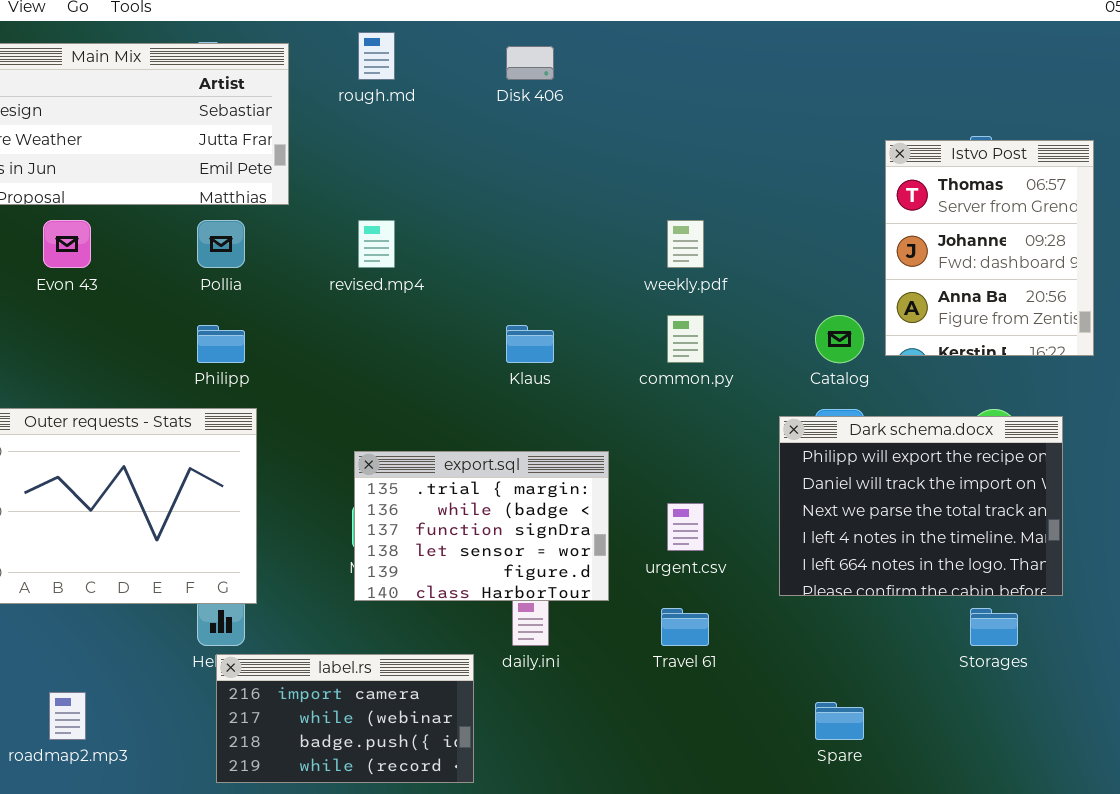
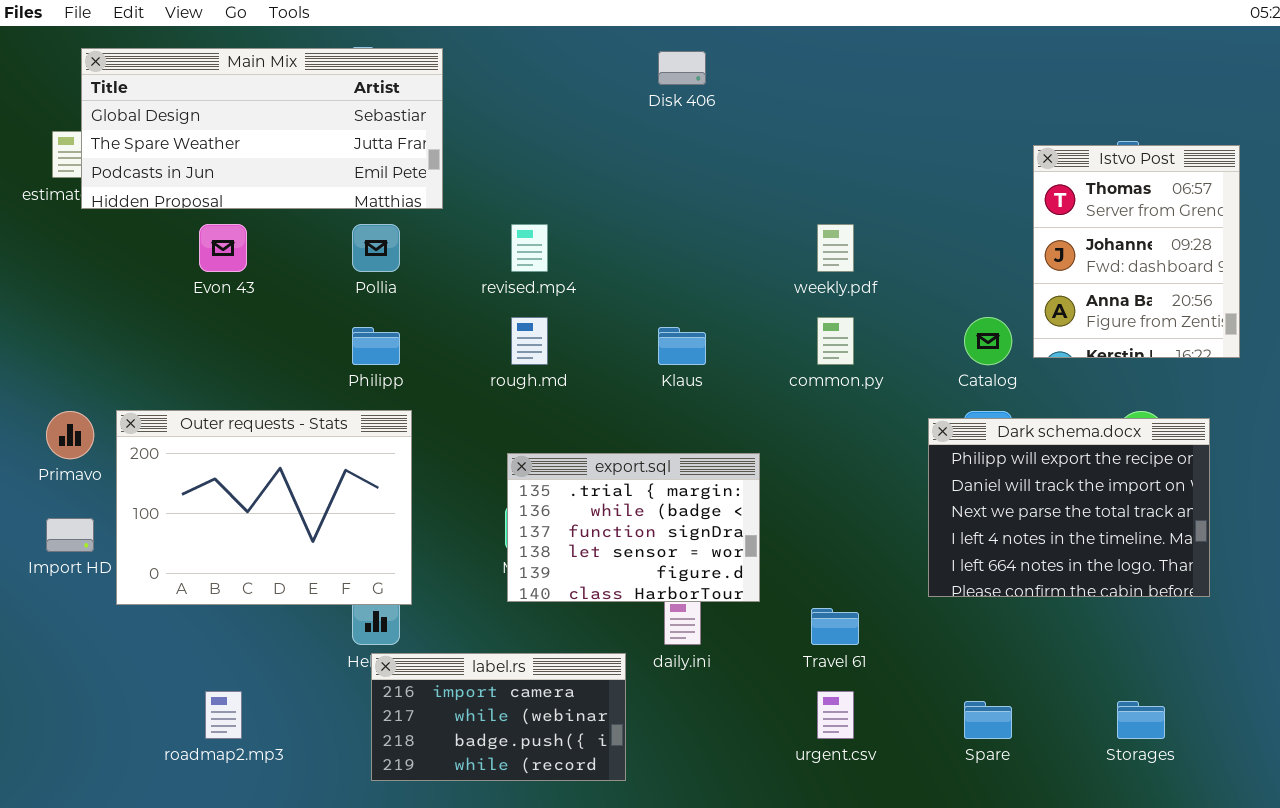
rough.md: [358,32,395,80] -> [511,317,548,365], moved
urgent.csv: [667,503,704,551] -> [817,691,854,739], moved
Storages: [970,608,1018,646] -> [1117,701,1165,739], moved

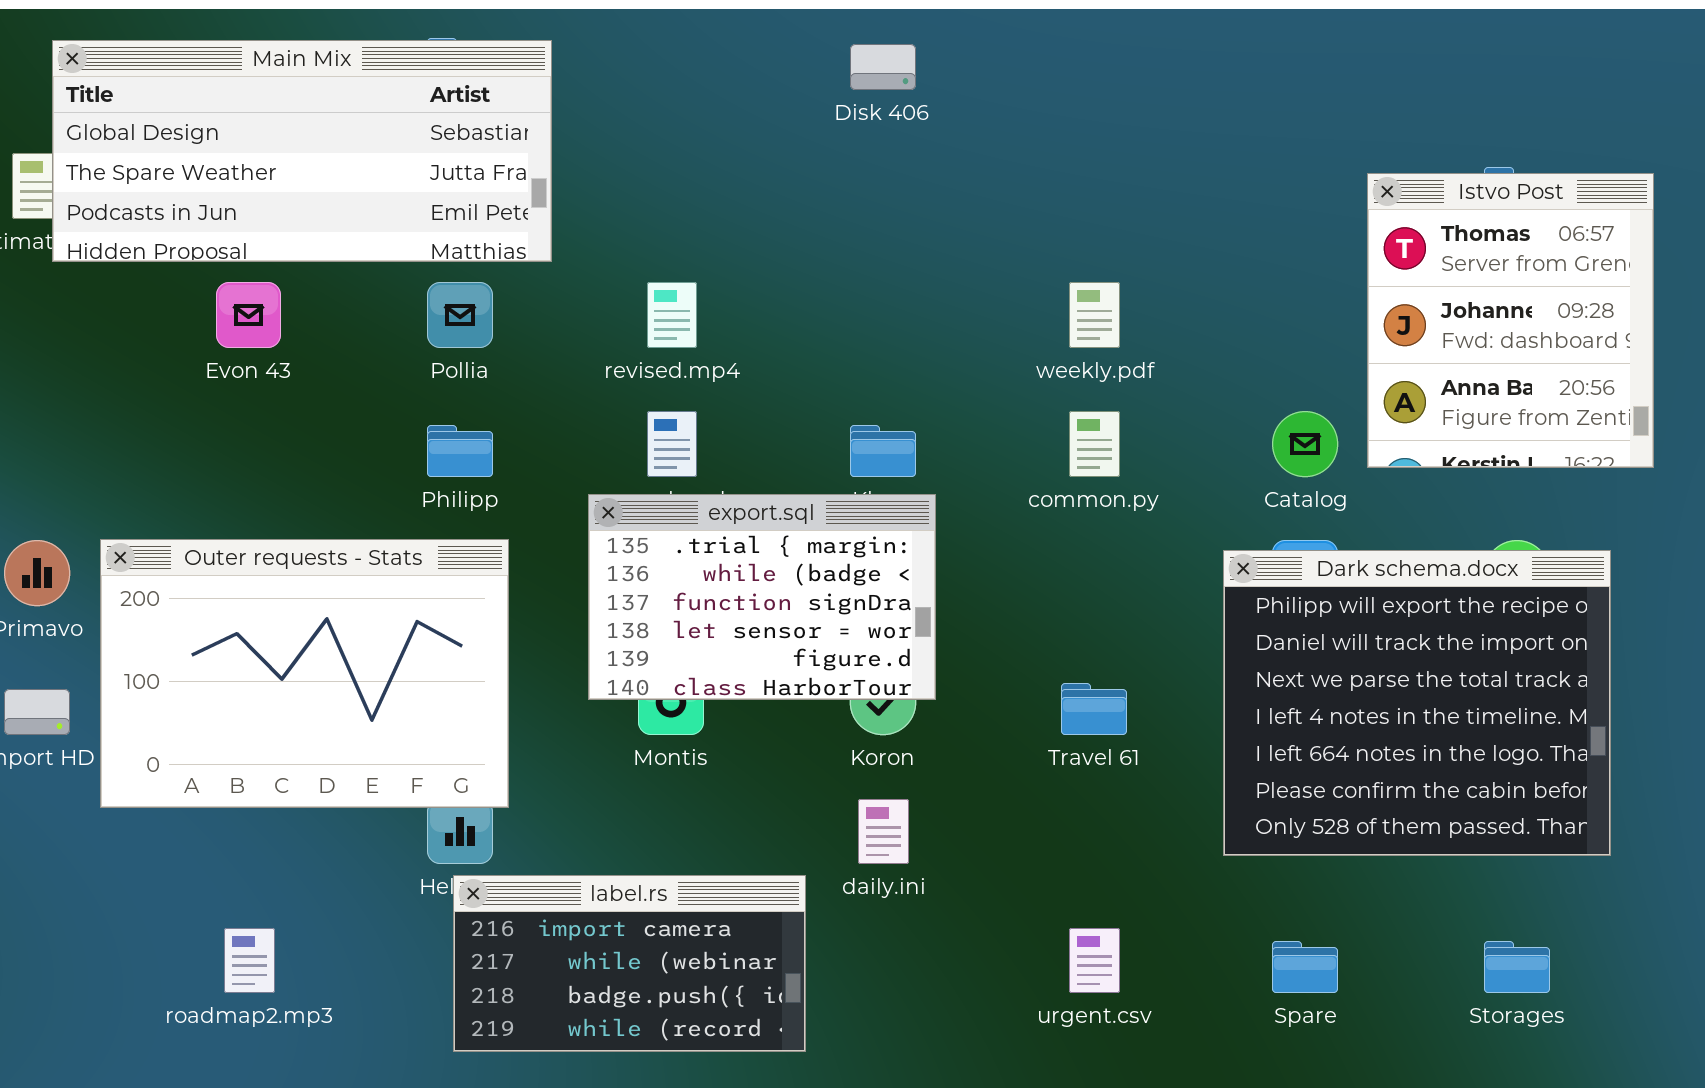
Dark schema.docx: [928,418,1210,597] -> [1223,550,1611,856], resized
export.sql: [507,453,760,602] -> [588,494,936,700], moved
Travel 61: [811,608,859,645] -> [1061,683,1127,735], moved

